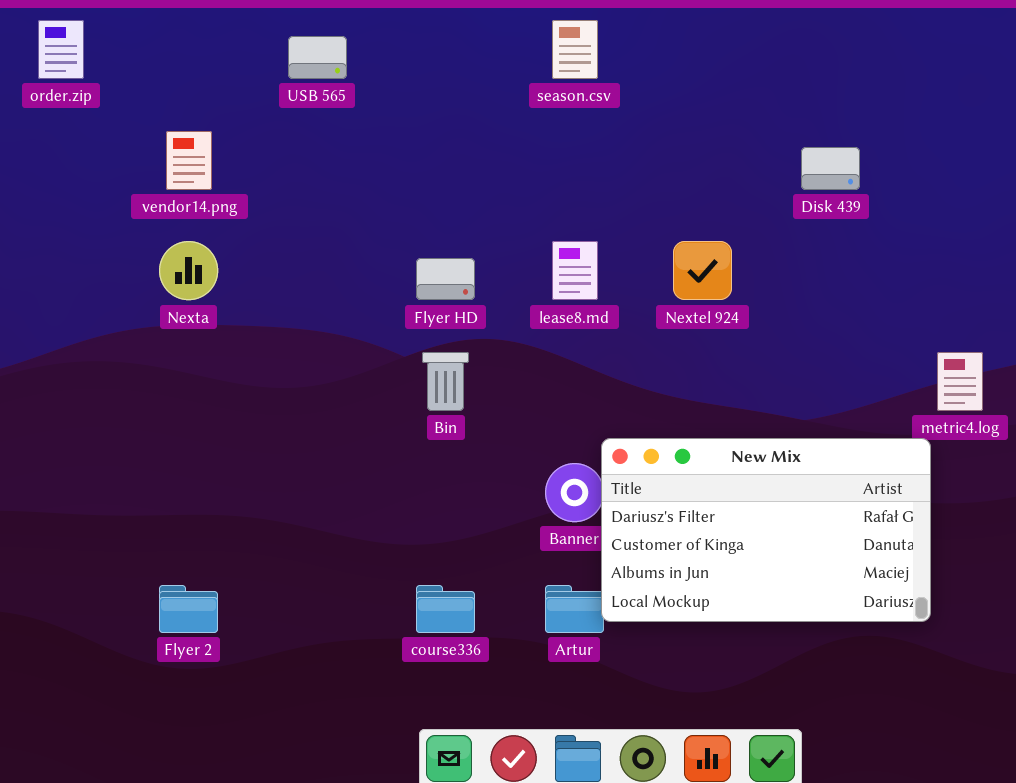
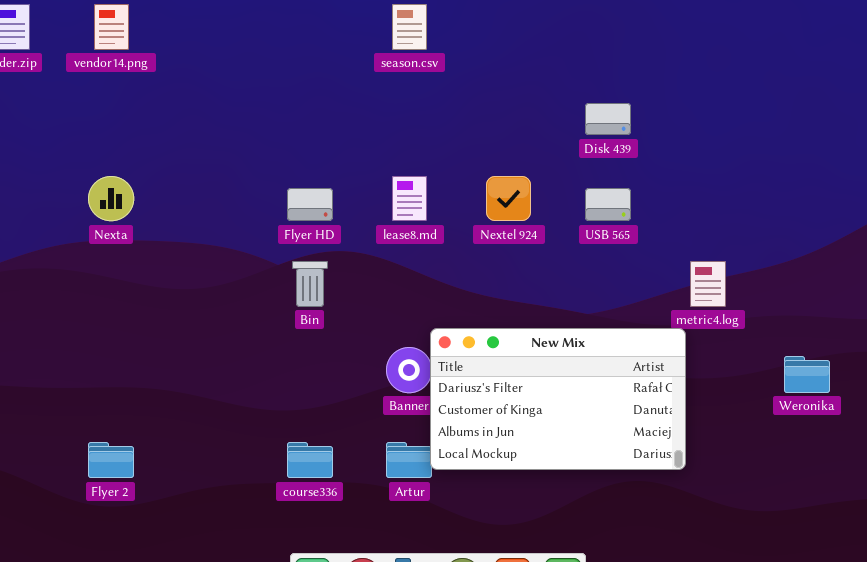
USB 565: [288,36,347,79] -> [585,188,631,221], moved
vendor14.png: [166,131,212,190] -> [94,4,129,50], moved

